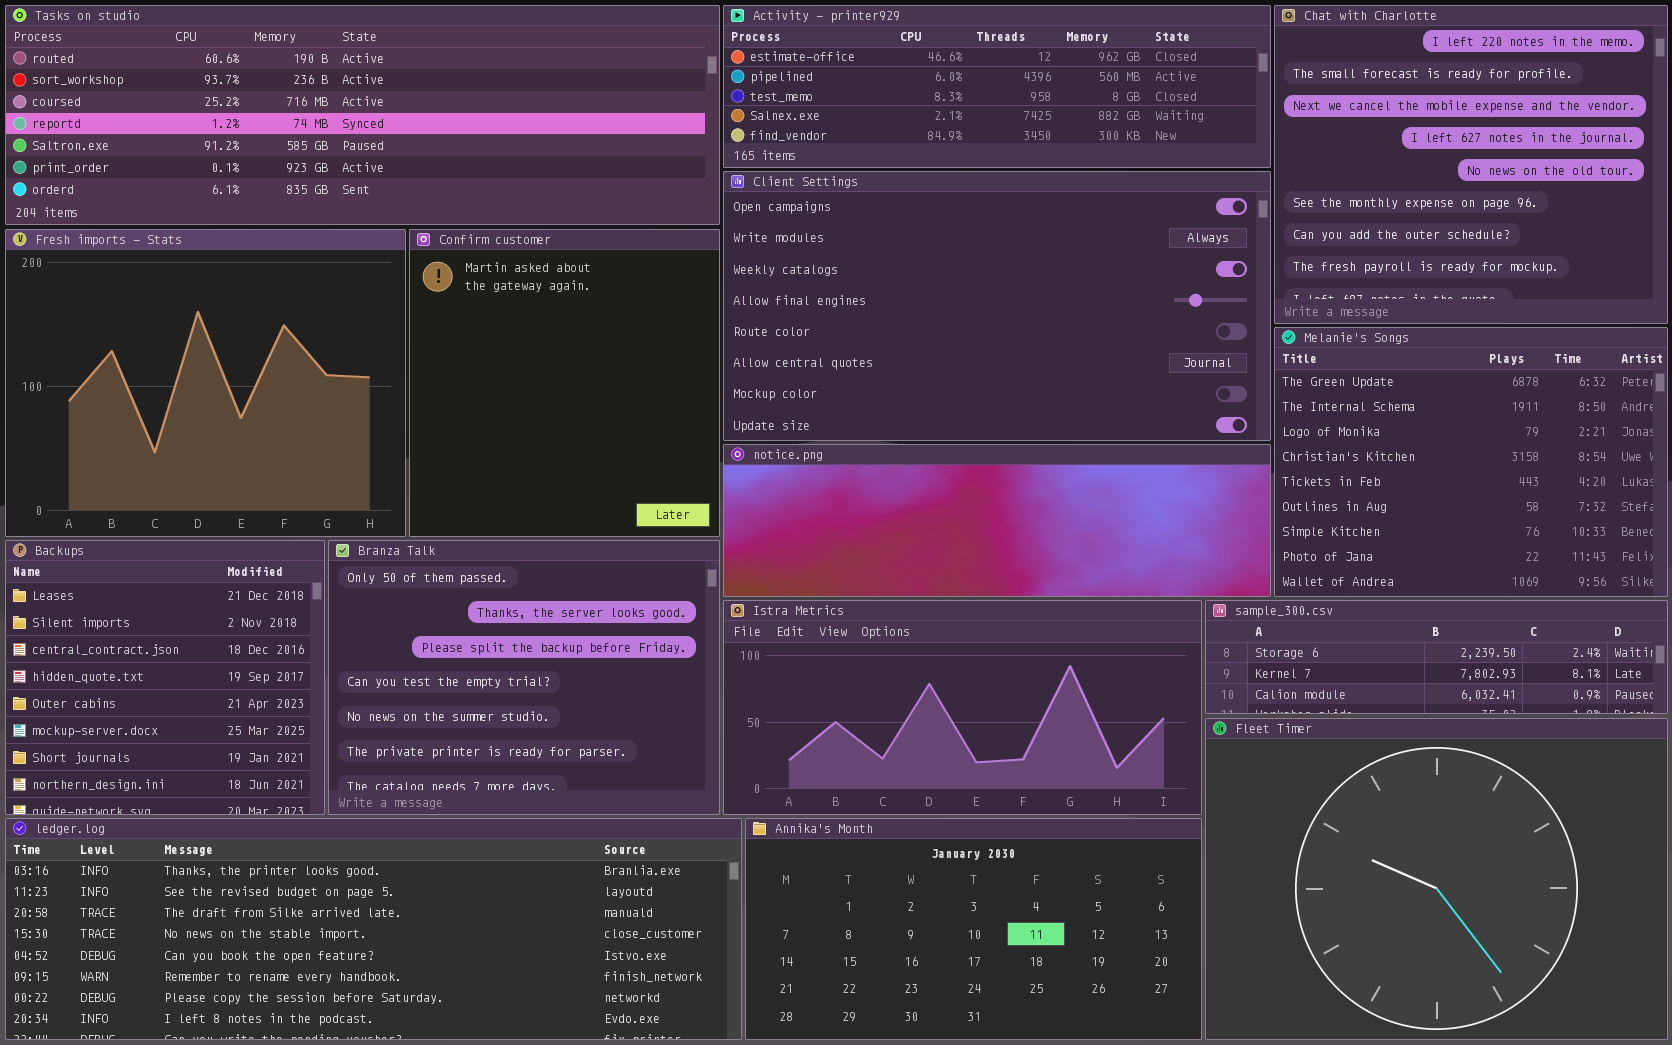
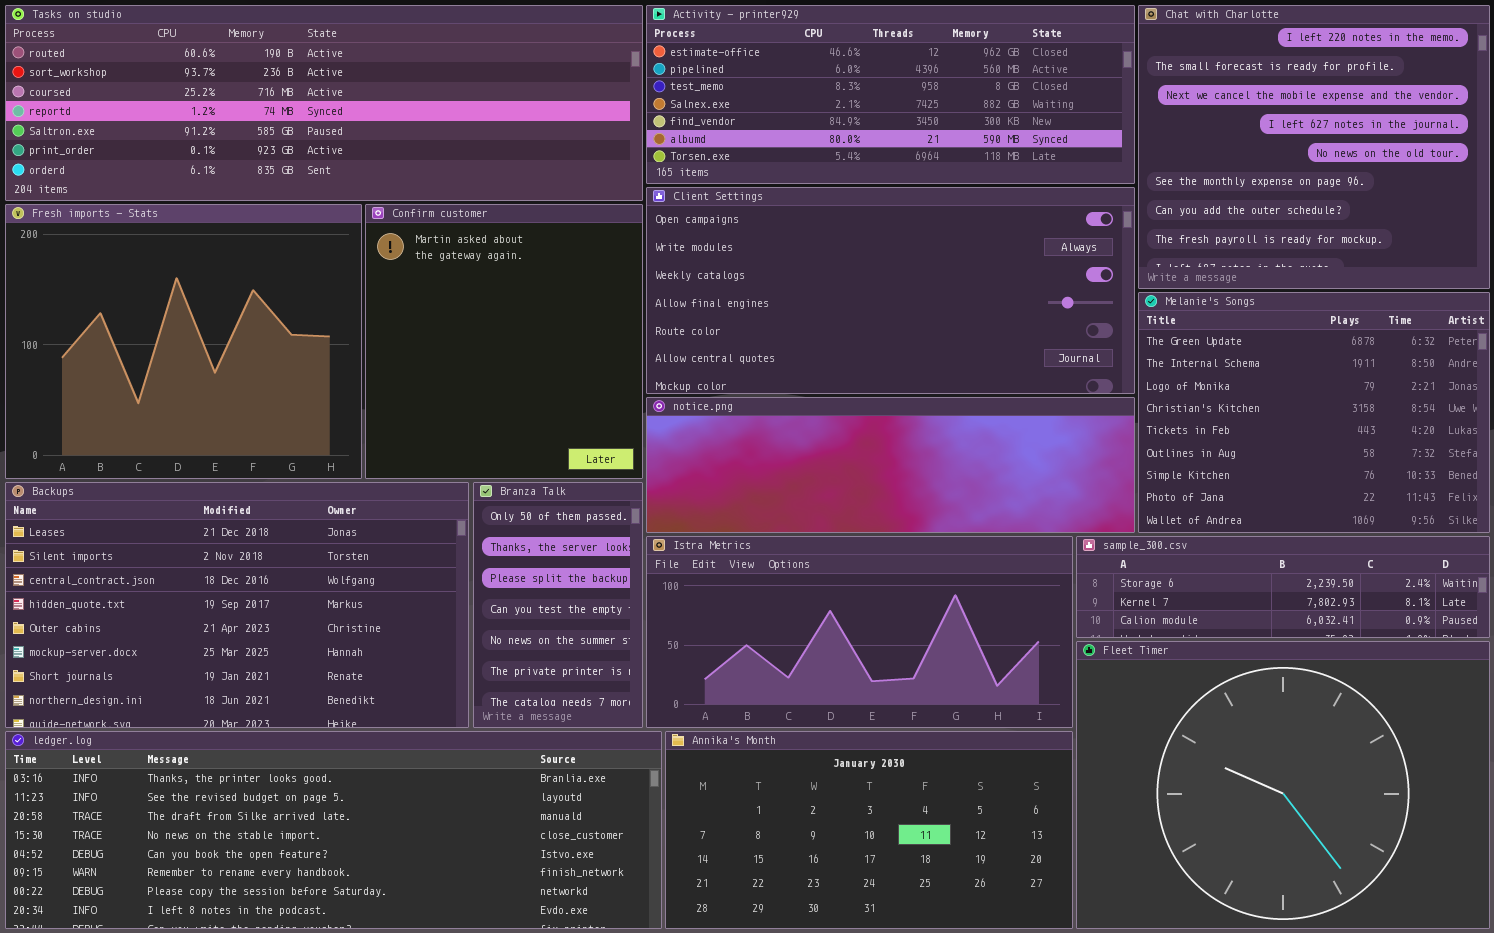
Activity - printer929: [723,5,1271,168] -> [646,5,1135,184], resized
Client Settings: [723,171,1271,441] -> [646,187,1135,394], resized
Backups: [5,540,325,815] -> [5,482,469,728], resized
Branza Talk: [328,540,720,815] -> [473,482,643,728], resized

